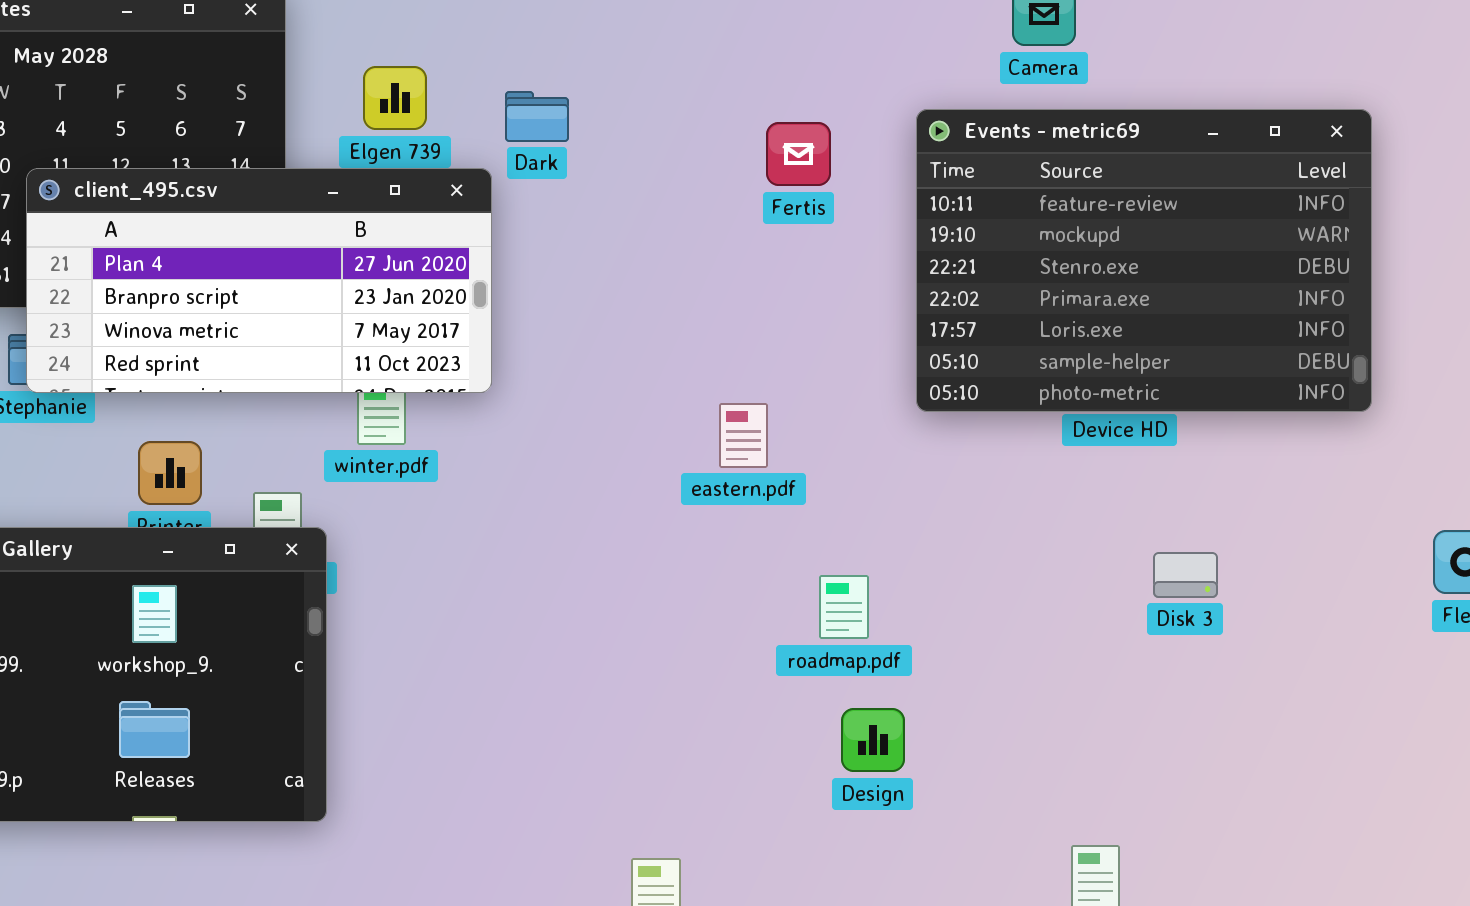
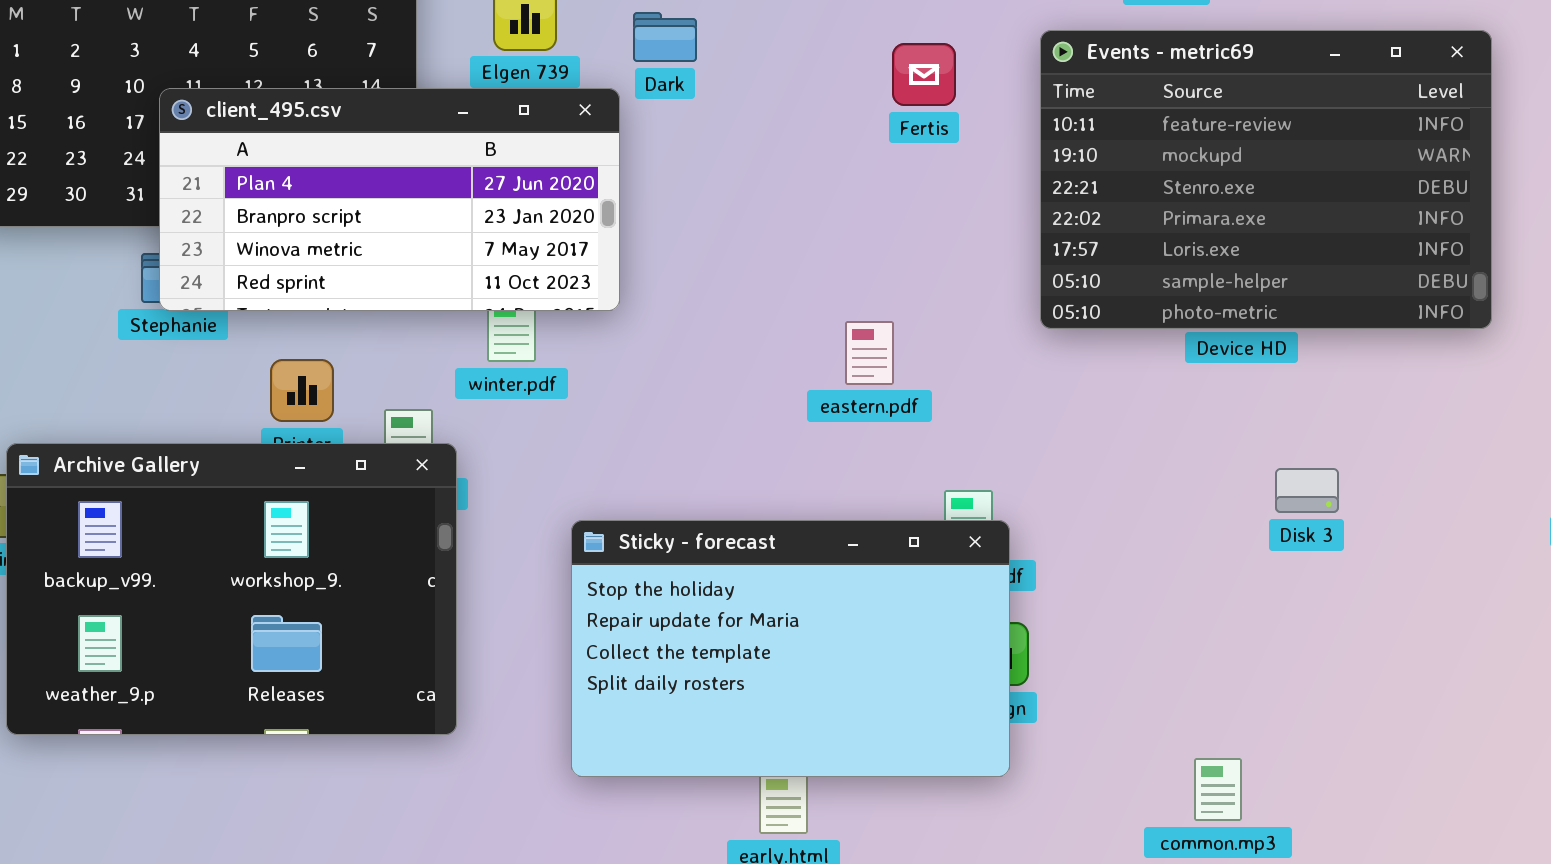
Sticky - forecast: none -> [571,520,1010,777], opened

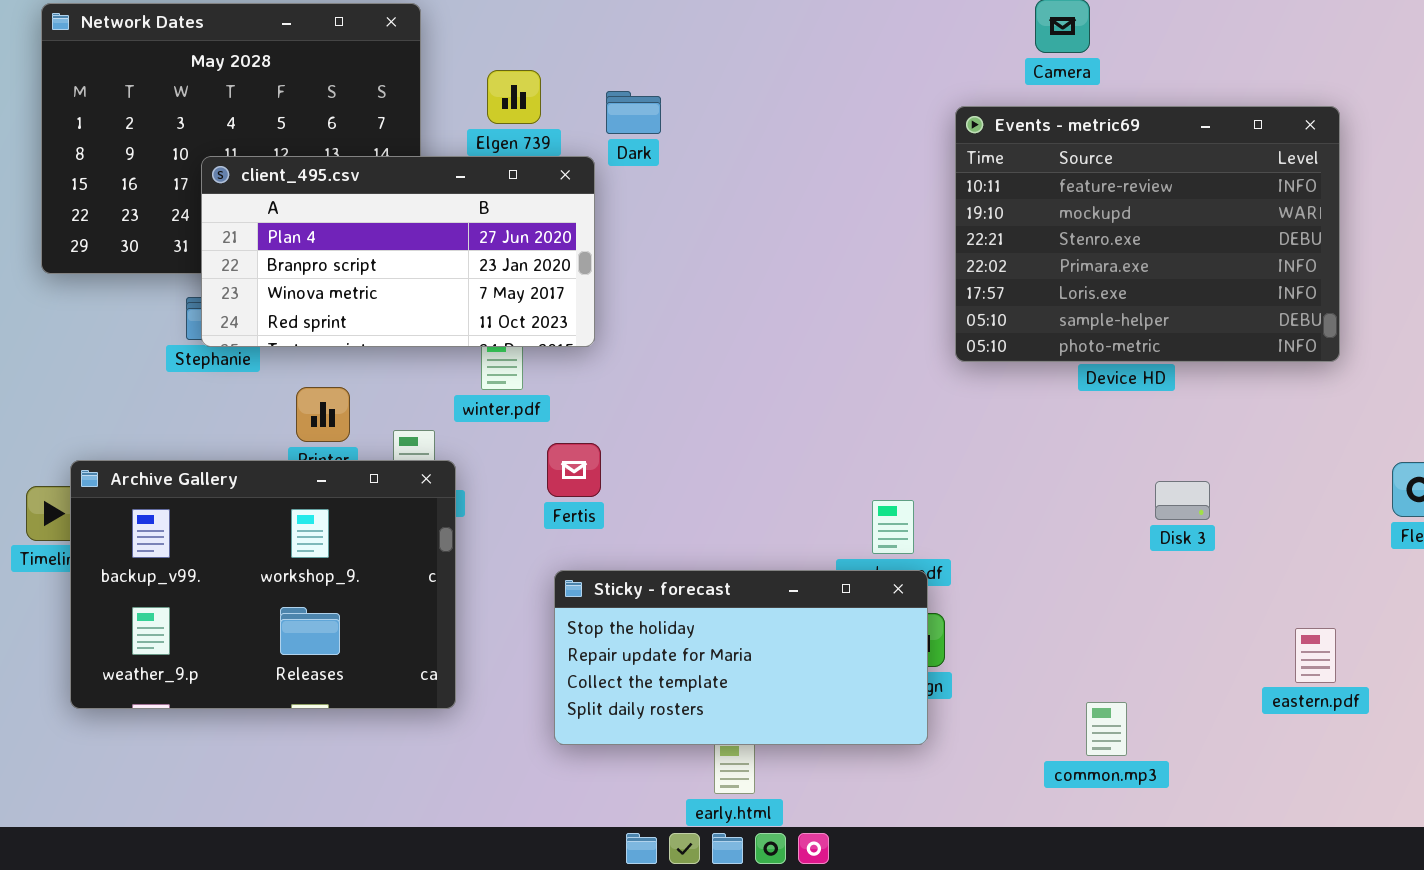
Fertis: [892,43,956,106] -> [547,443,601,497], moved
eastern.pdf: [845,321,894,385] -> [1295,628,1336,683], moved
Sticky - forecast: [571,520,1010,777] -> [554,570,928,745], resized
common.mp3: [1194,758,1242,821] -> [1086,702,1127,756], moved

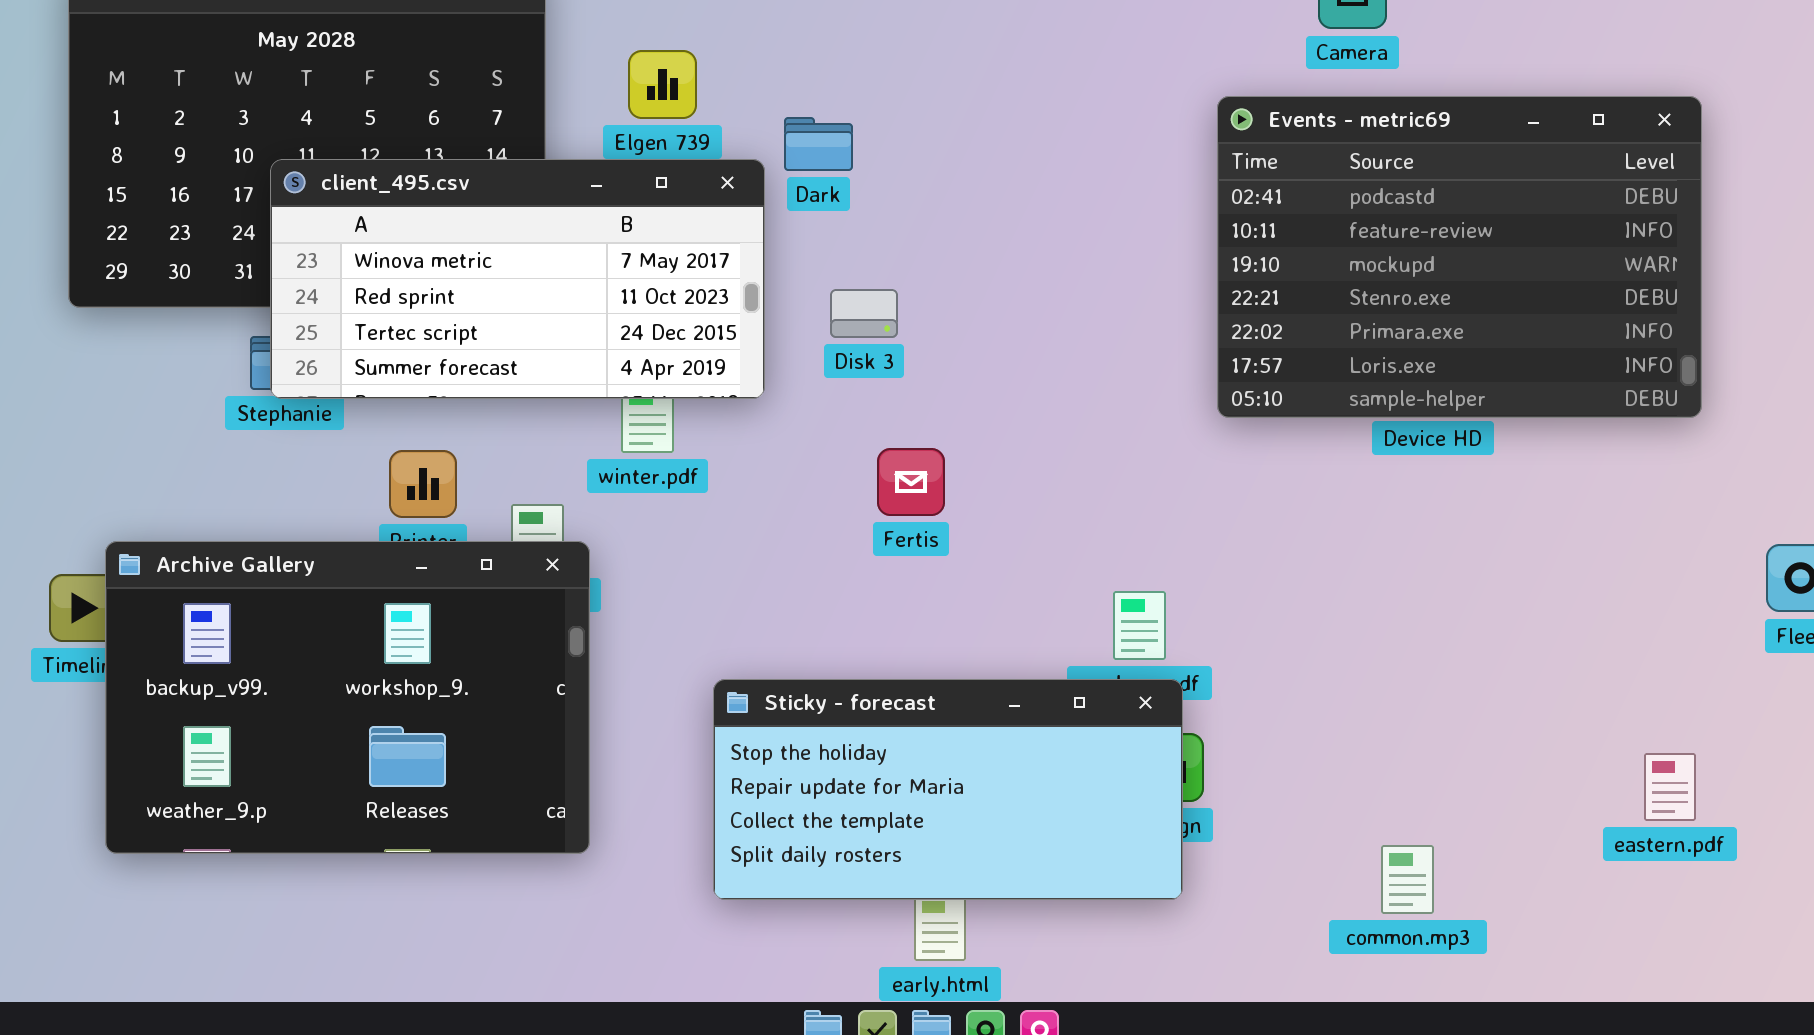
Dark: [606,91,661,134] -> [784,117,853,171], moved
Events - metric69: [955,106,1340,362] -> [1217,96,1702,418], scrolled up 1 row
client_495.csv: [201,156,595,347] -> [270,159,765,399], scrolled down 2 rows
Fertis: [547,443,601,497] -> [877,448,945,516], moved
Disk 3: [1155,481,1210,520] -> [830,289,898,338], moved

